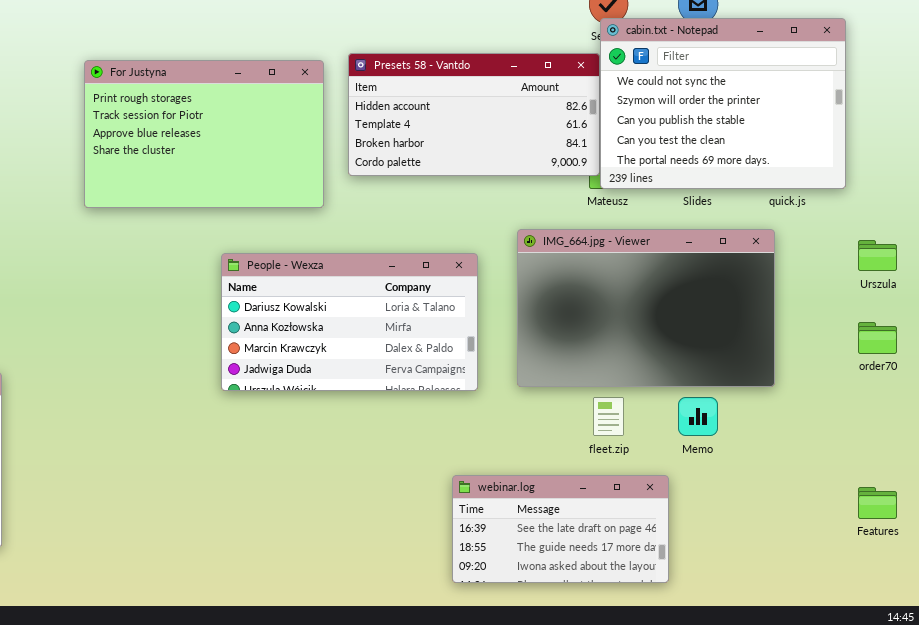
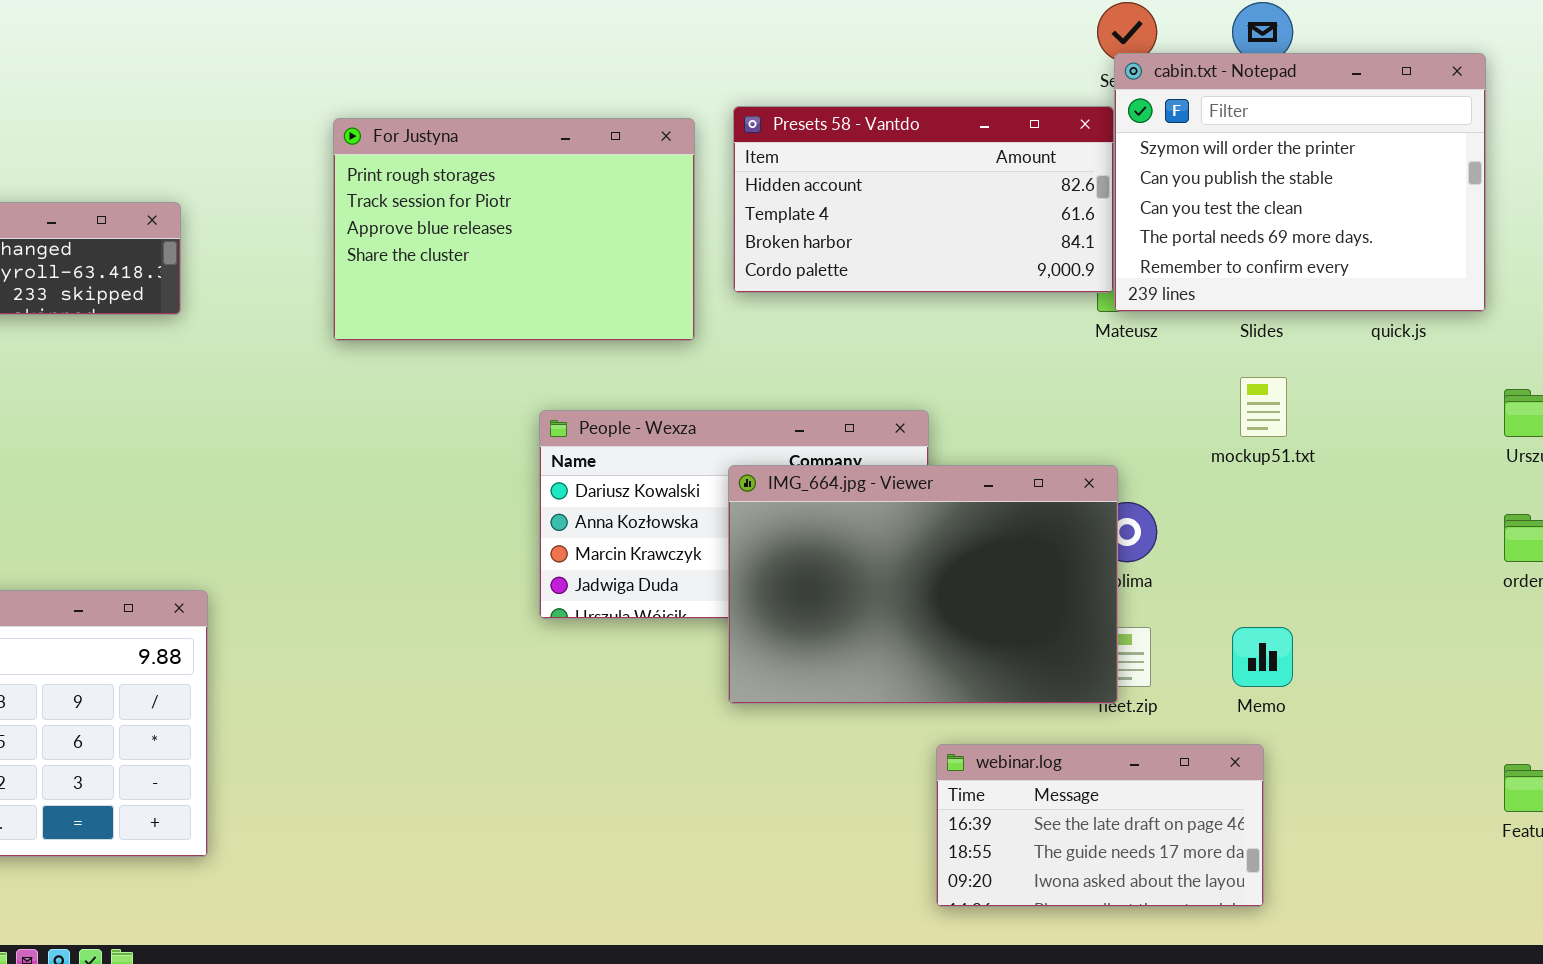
cabin.txt - Notepad: [600,18,846,189] -> [1114,53,1486,312], scrolled down 1 row
IMG_664.jpg - Viewer: [517,229,775,387] -> [728,465,1118,704], moved
webinar.log: [452,475,669,583] -> [936,744,1264,907], moved

